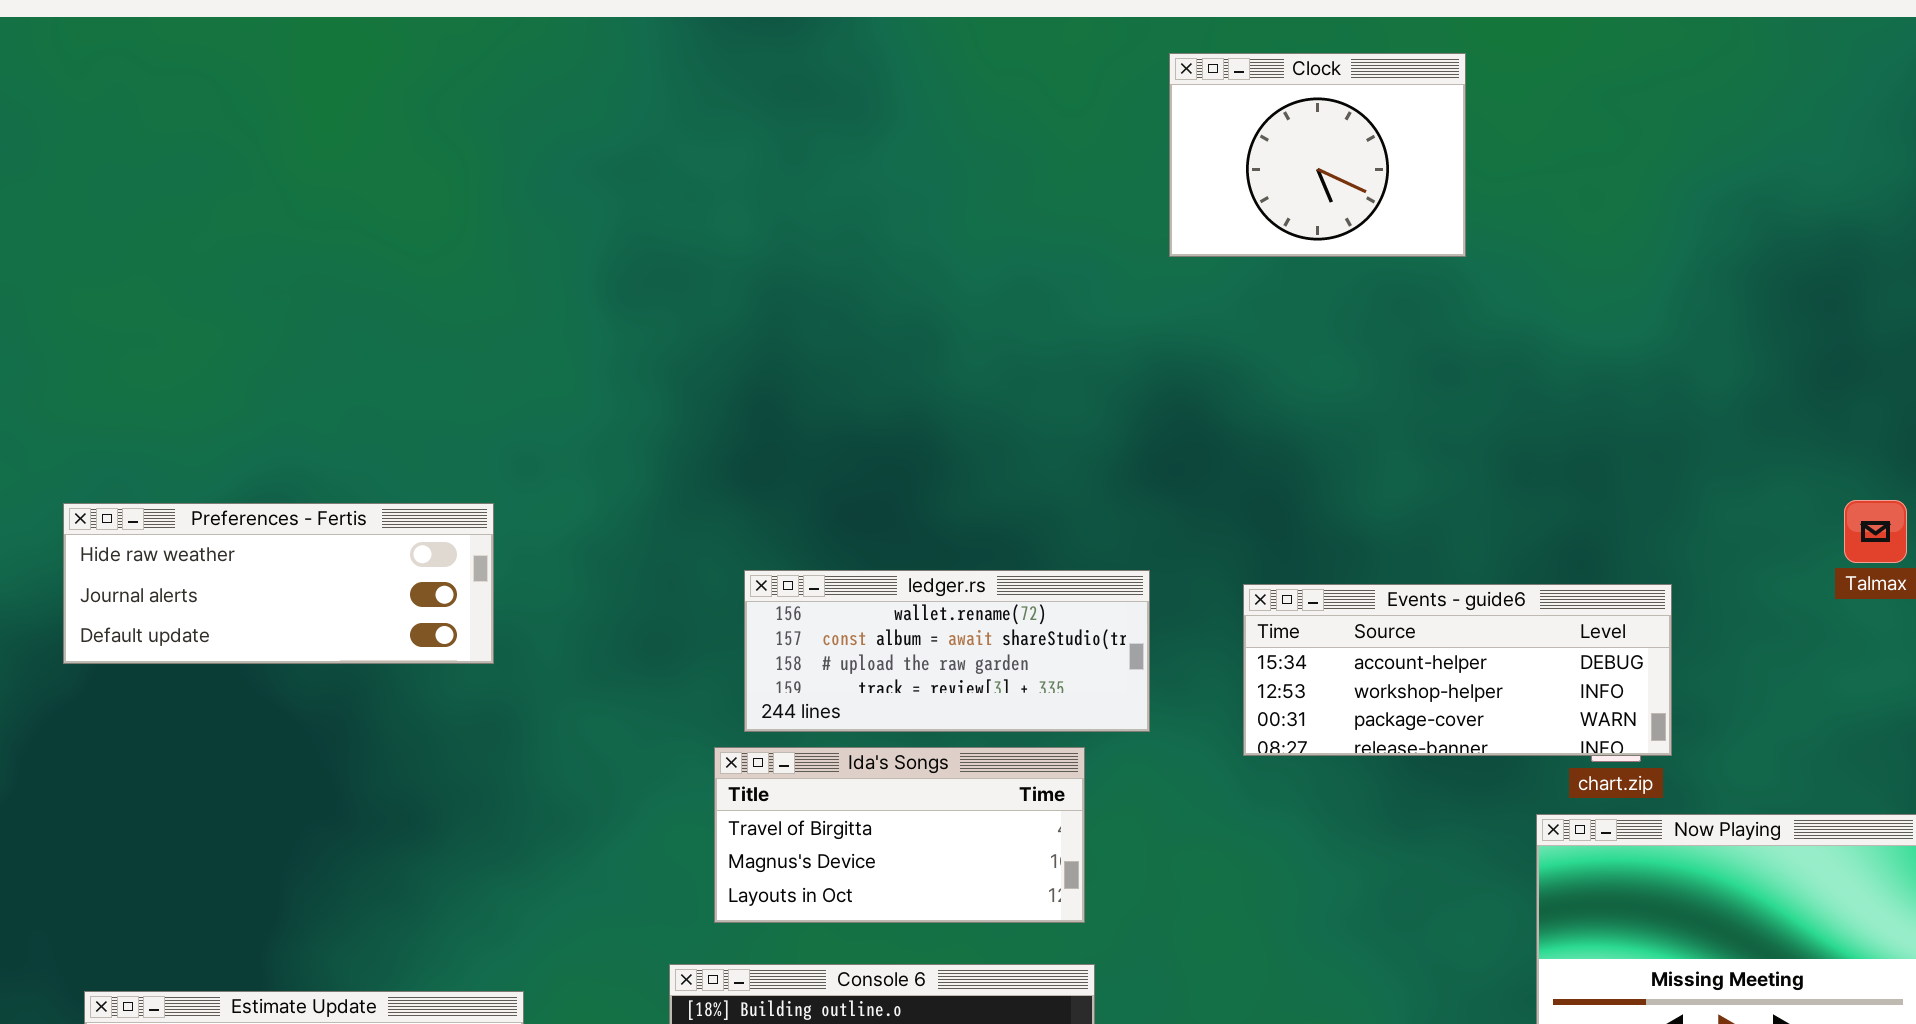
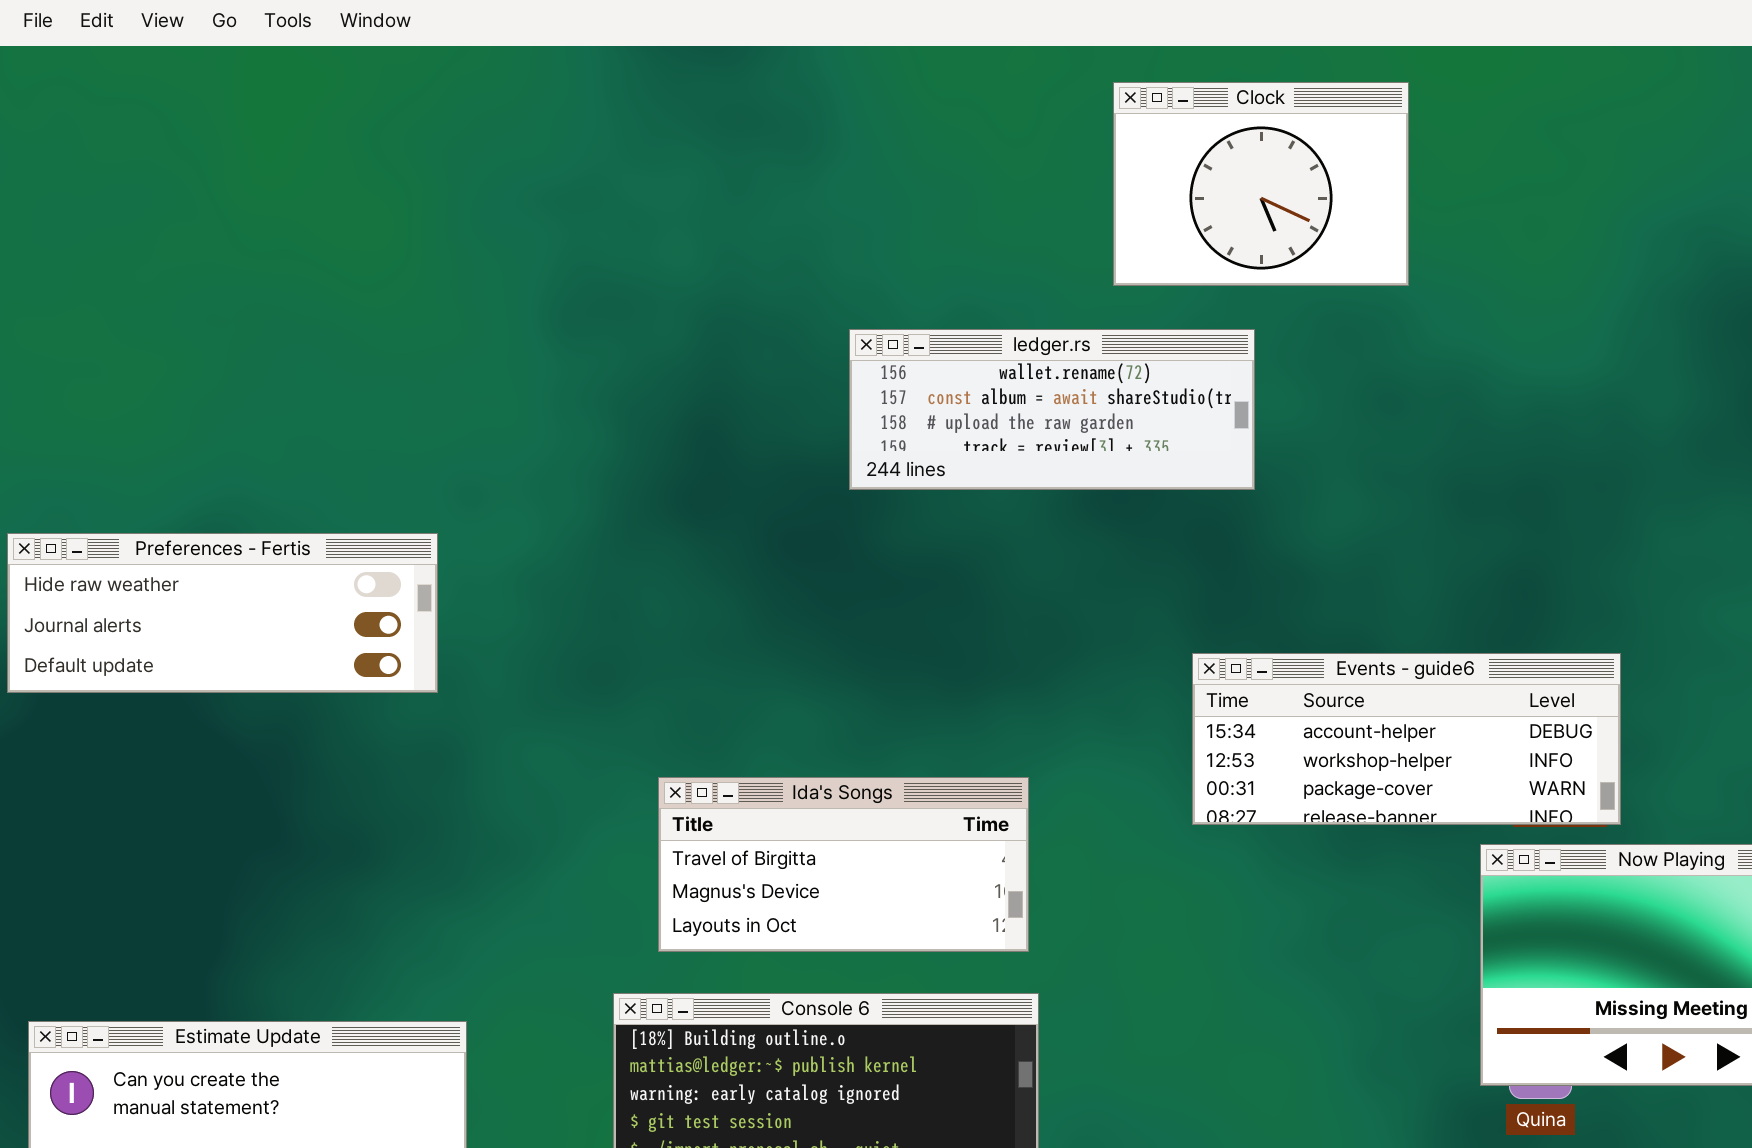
ledger.rs: [744,570,1150,732] -> [849,329,1255,490], moved
Events - guide6: [1243,584,1672,756] -> [1192,653,1621,825], moved

